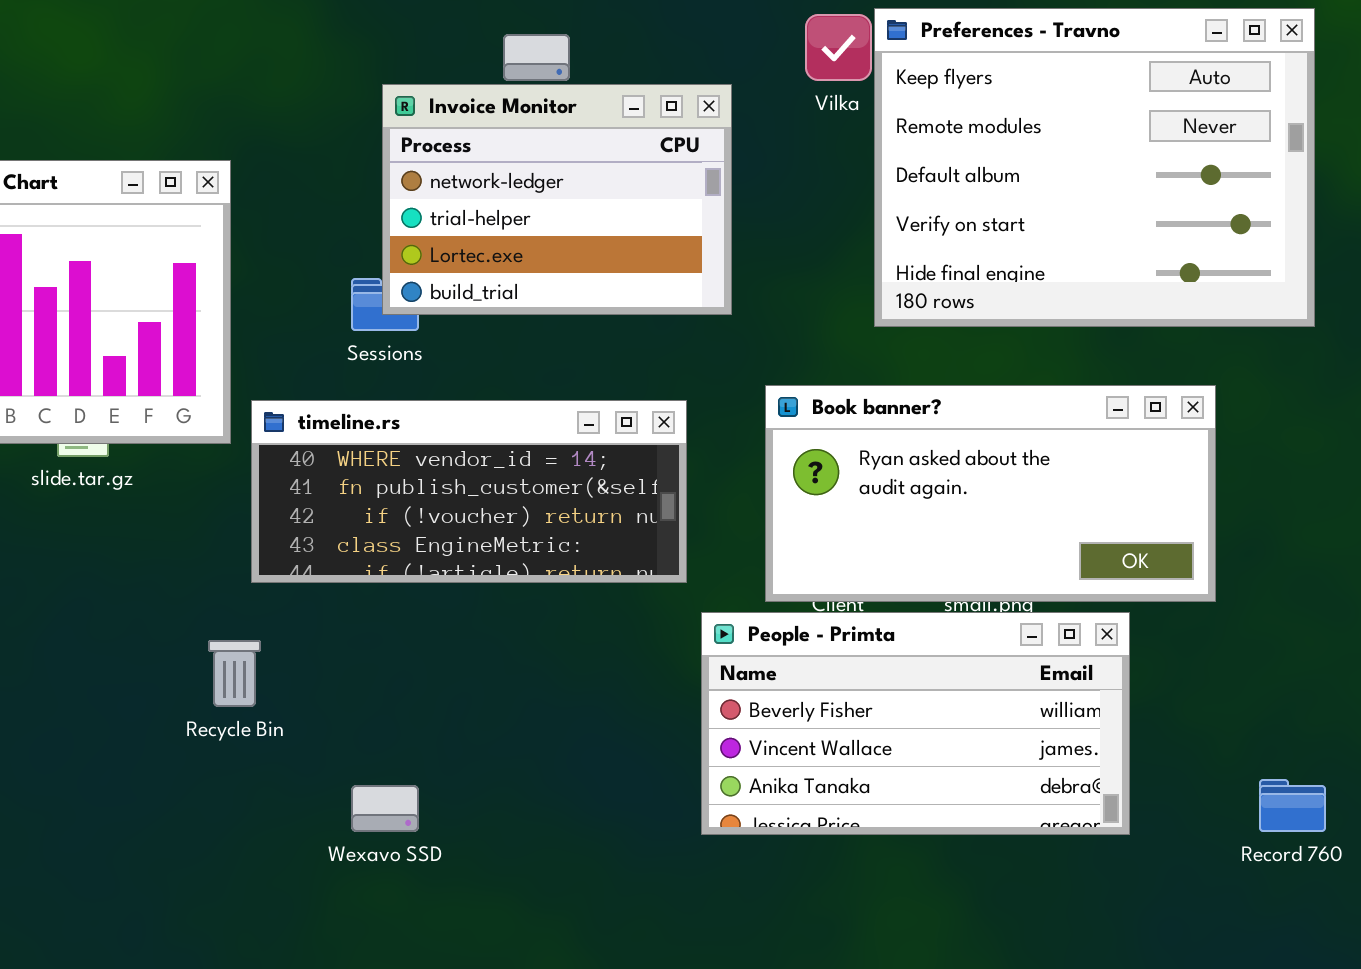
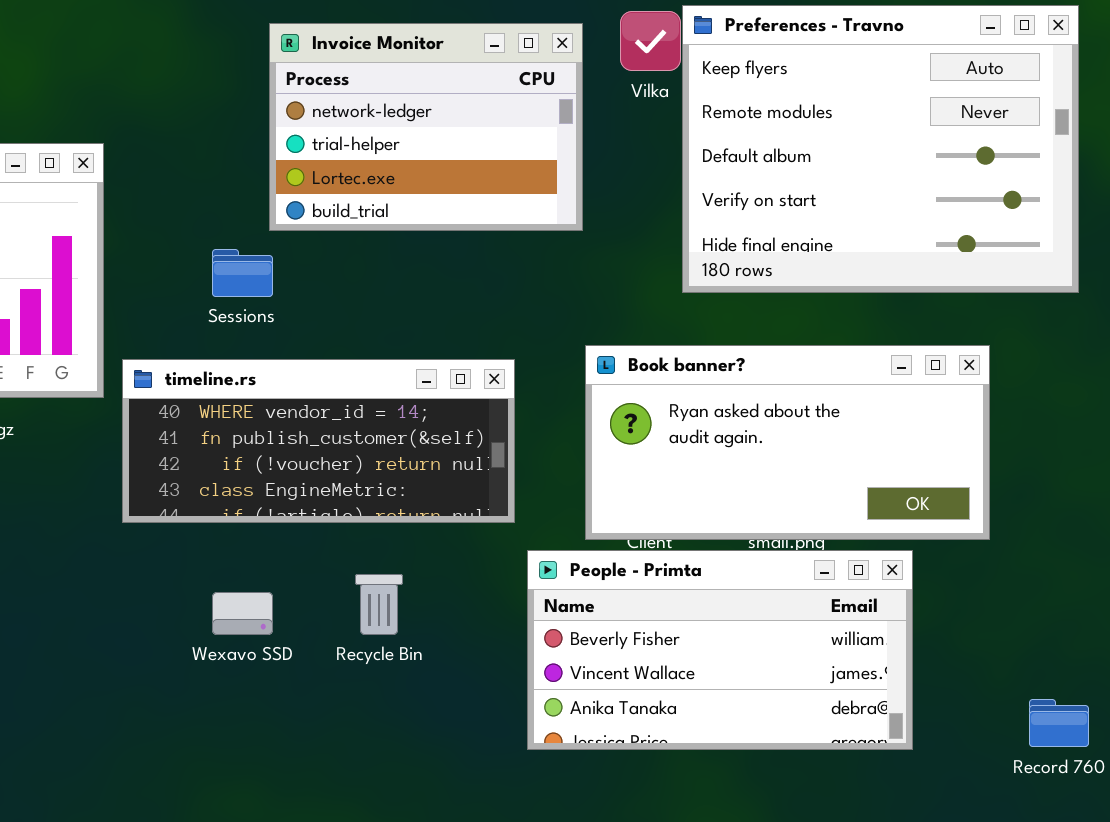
Invoice Monitor: [382,84,732,315] -> [269,23,583,231], moved
Recycle Bin: [208,640,261,707] -> [355,574,403,635], moved
Wexavo SSD: [351,785,419,832] -> [212,592,273,635], moved

